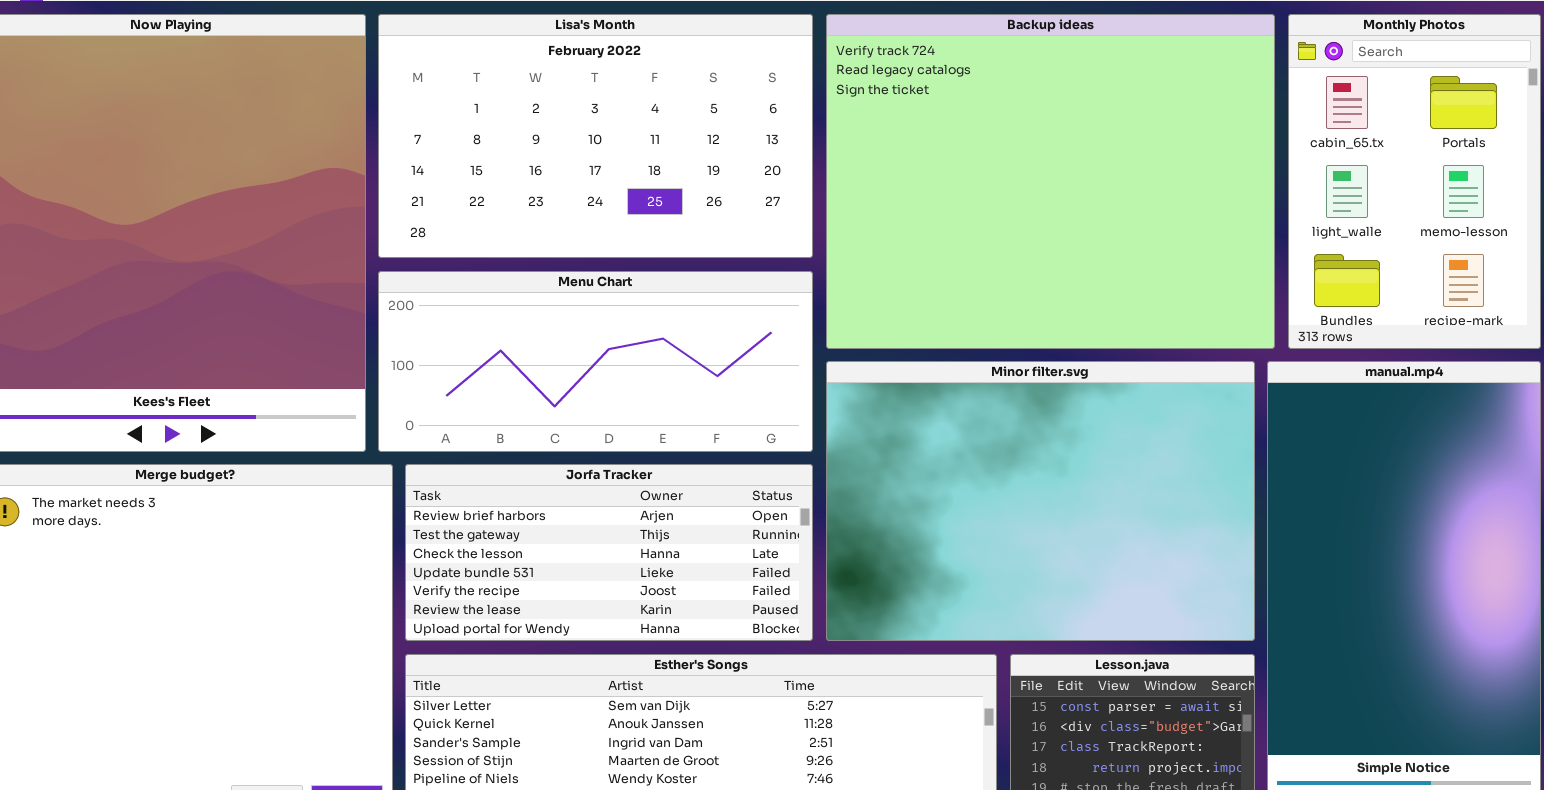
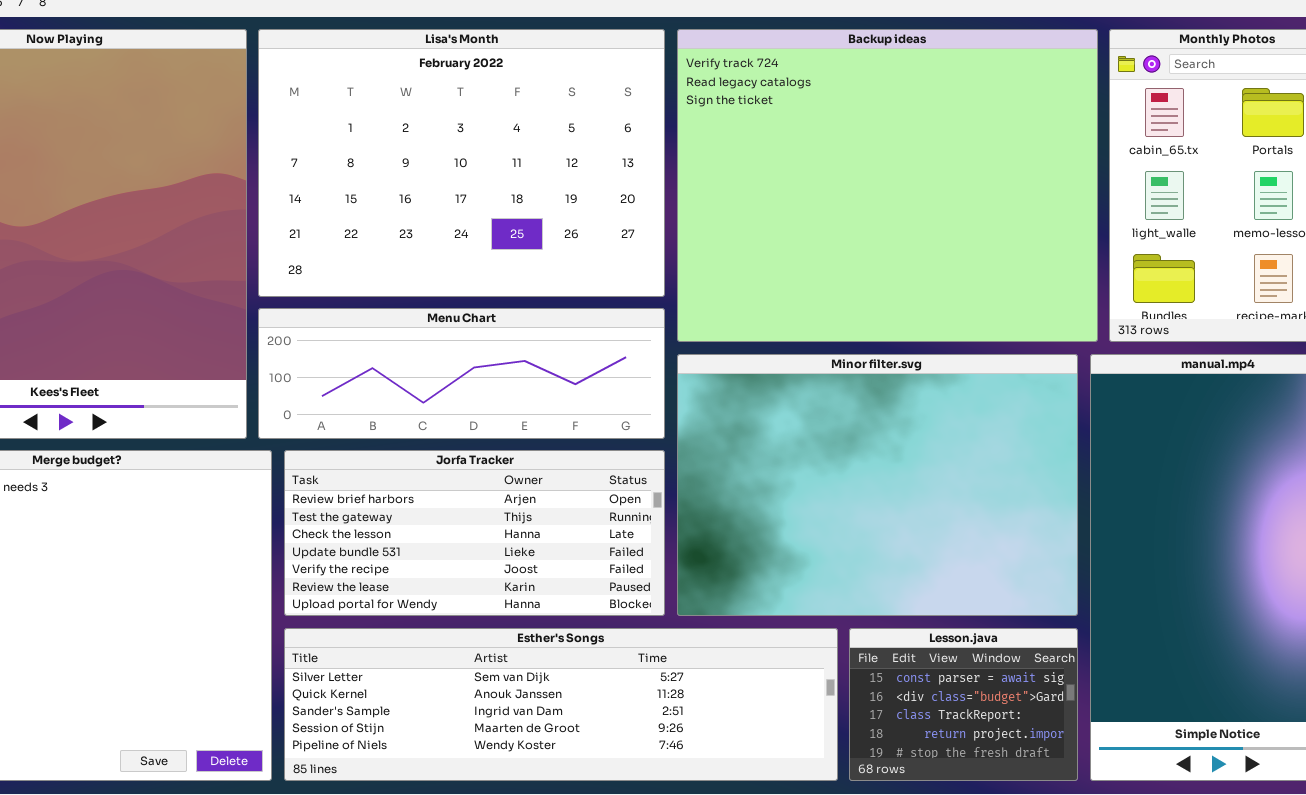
Lisa's Month: [378,14,813,258] -> [258,29,665,297], resized
Menu Chart: [378,271,813,452] -> [258,308,665,439], resized

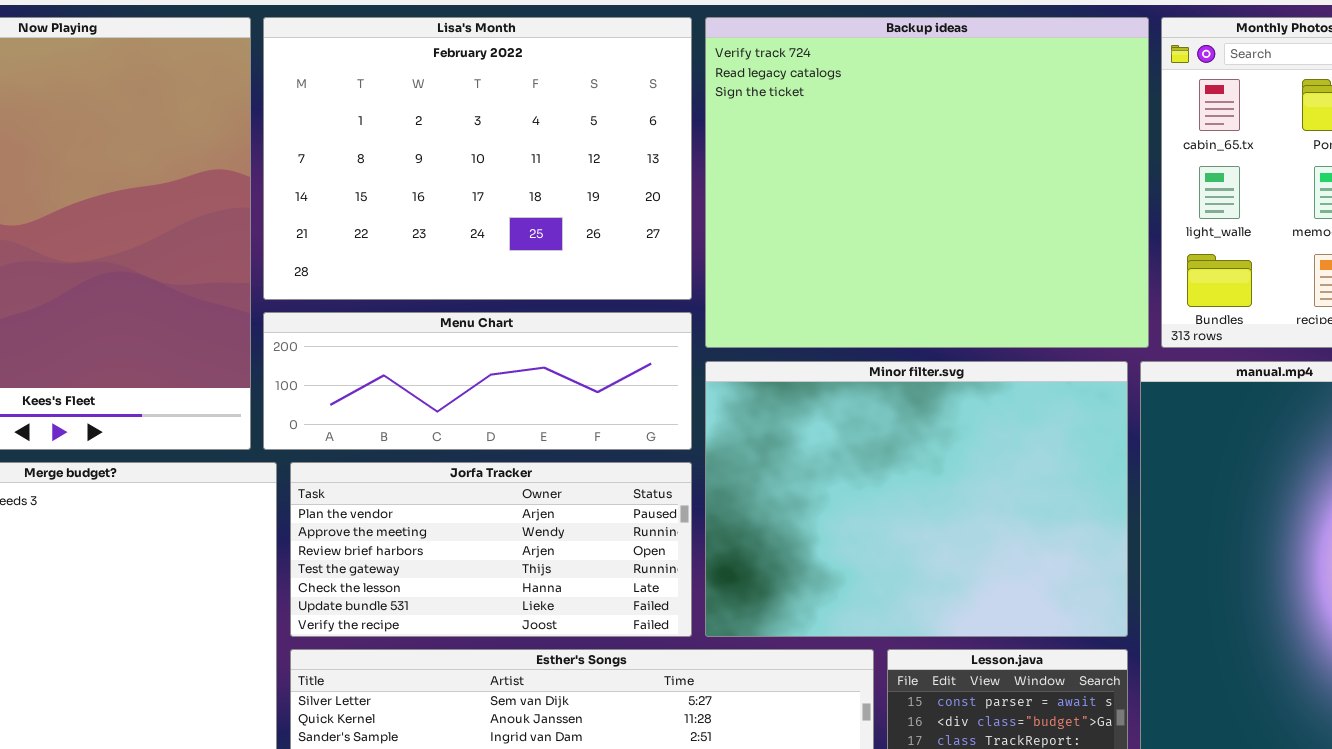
Jorfa Tracker: [284,450,665,616] -> [290,462,692,637], scrolled up 2 rows

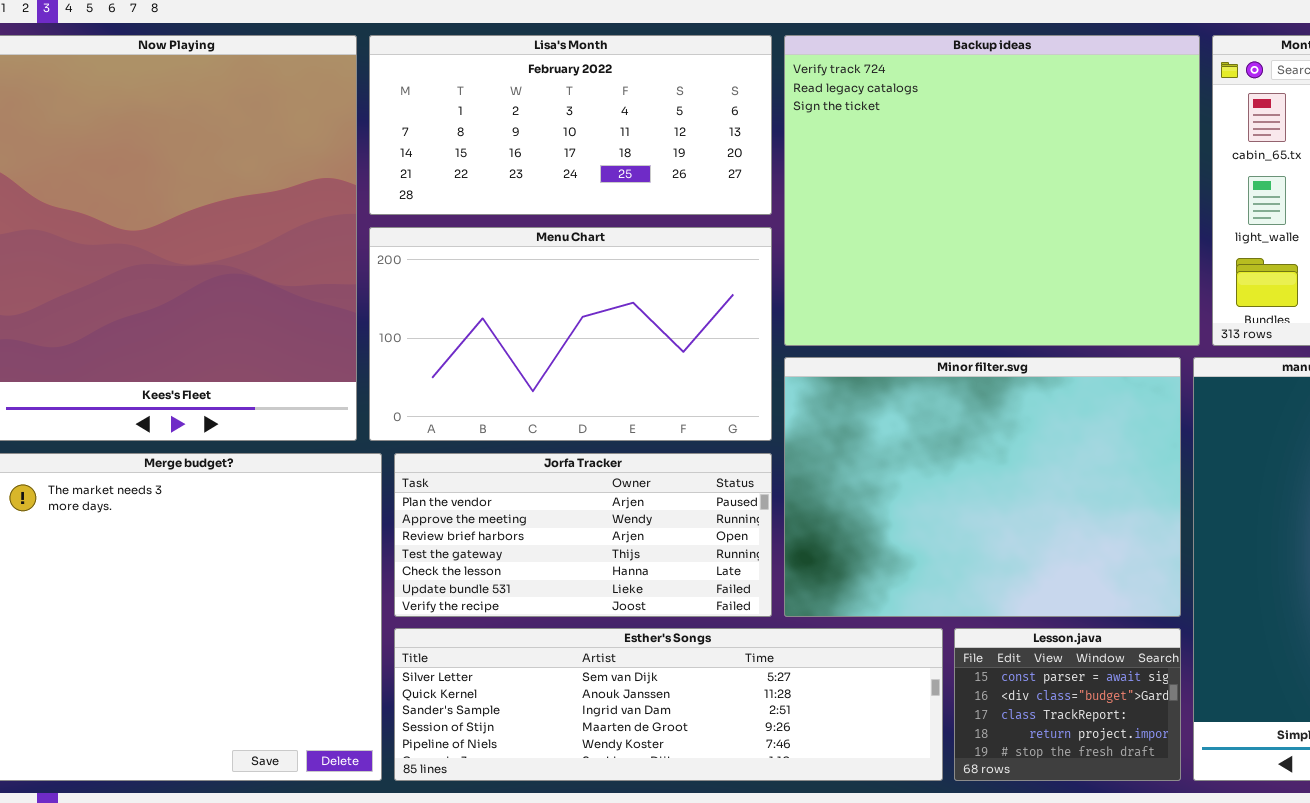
Lisa's Month: [263,17,692,300] -> [369,35,772,215], resized
Menu Chart: [263,312,692,450] -> [369,227,772,441], resized

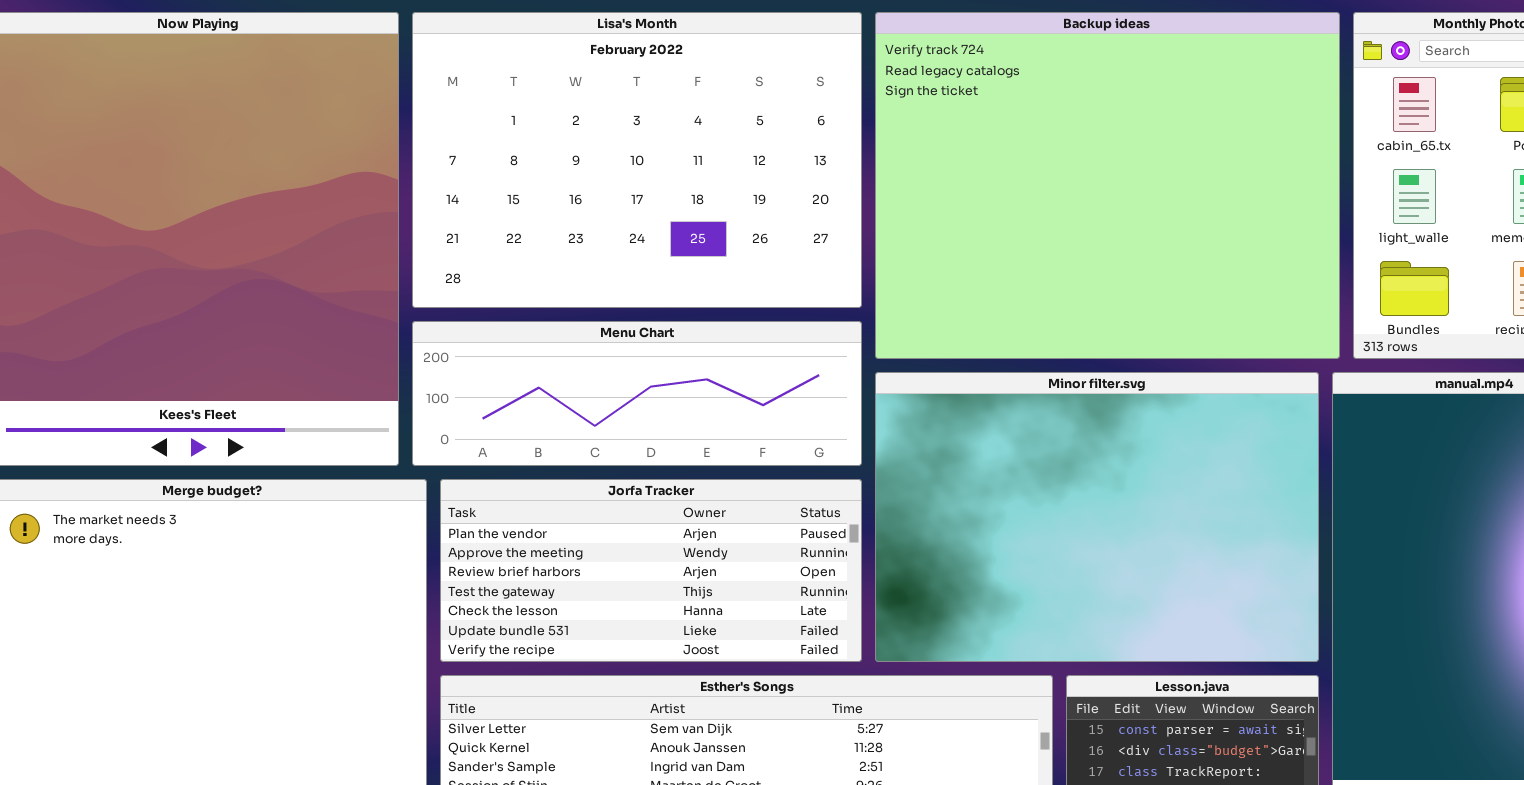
Lisa's Month: [369,35,772,215] -> [412,12,862,308], resized
Menu Chart: [369,227,772,441] -> [412,321,862,466], resized

